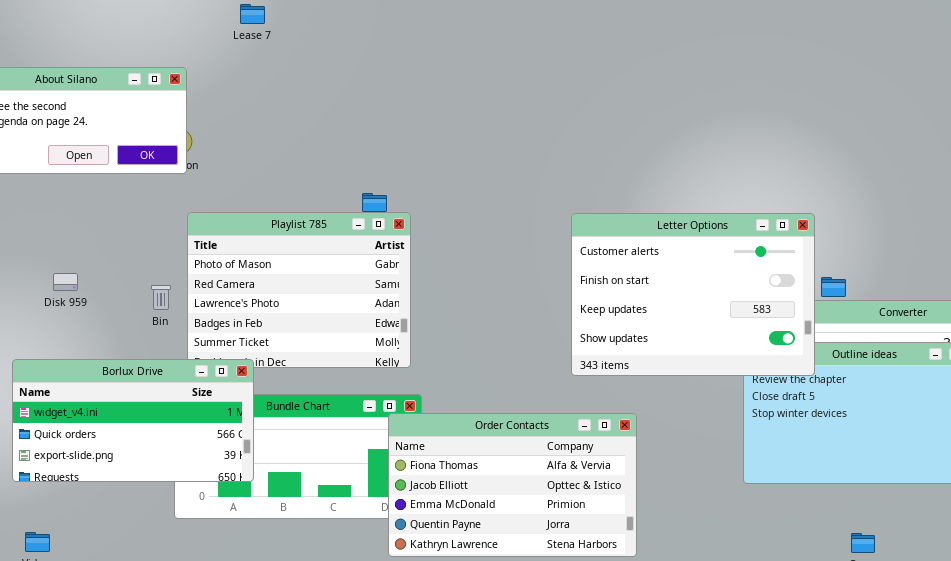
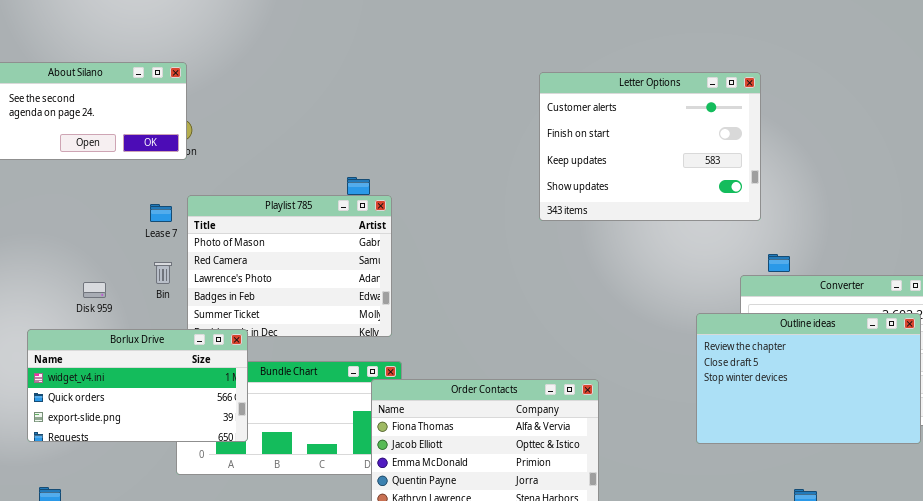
Lease 7: [240,4,265,24] -> [150,204,172,222], moved
Letter Options: [571,213,815,376] -> [539,72,761,221], moved
Disk 959: [53,273,78,291] -> [83,282,106,298], moved

